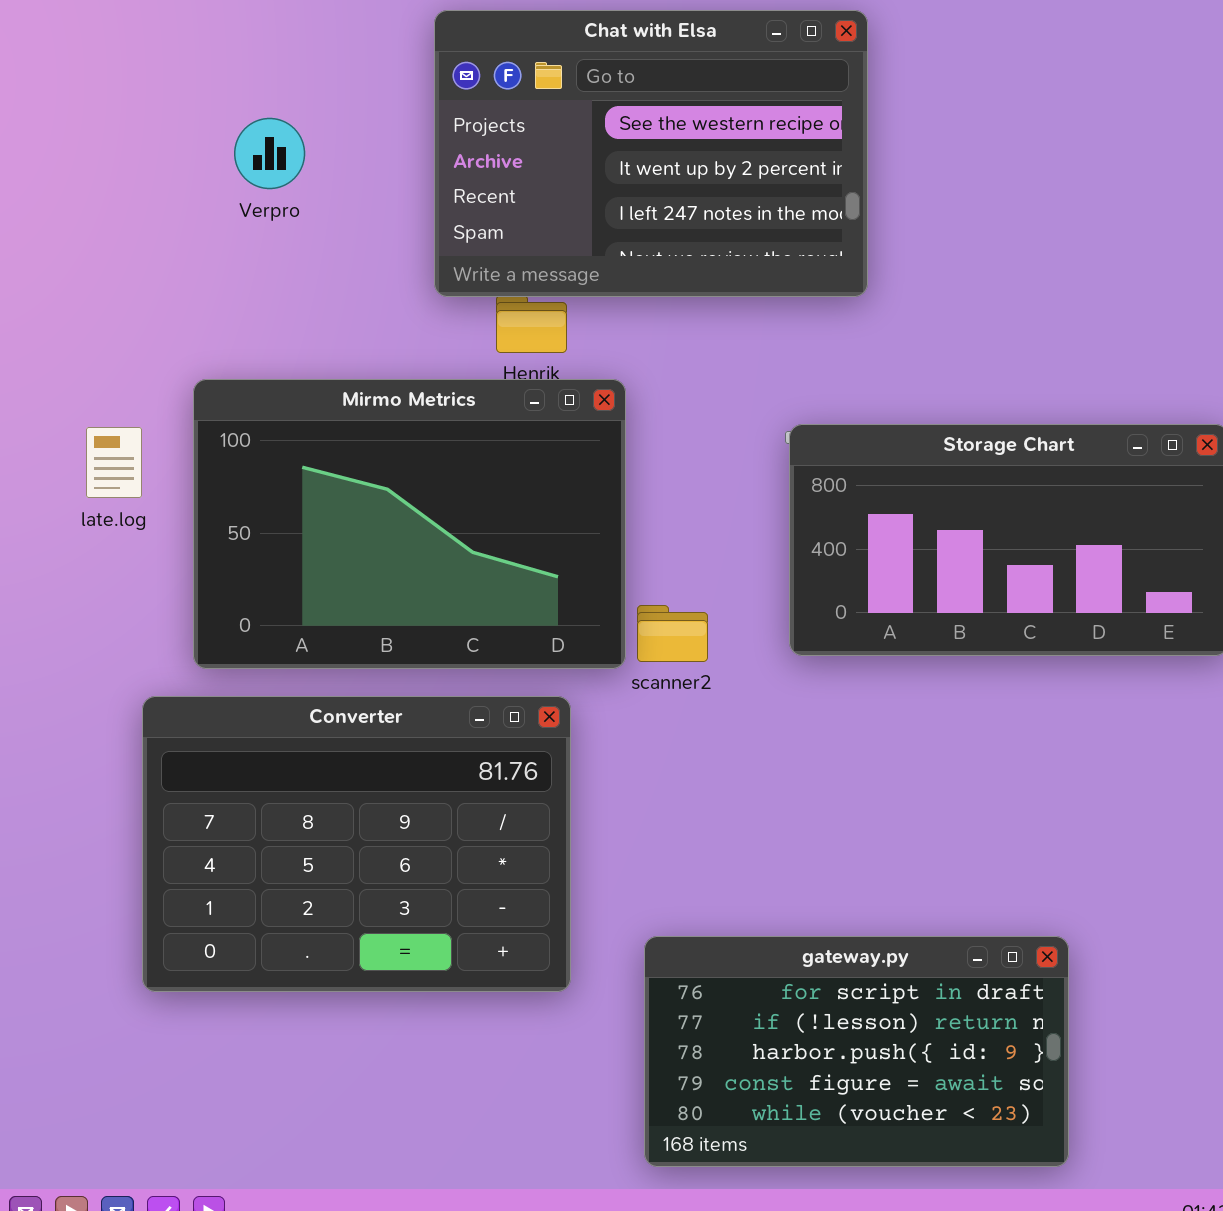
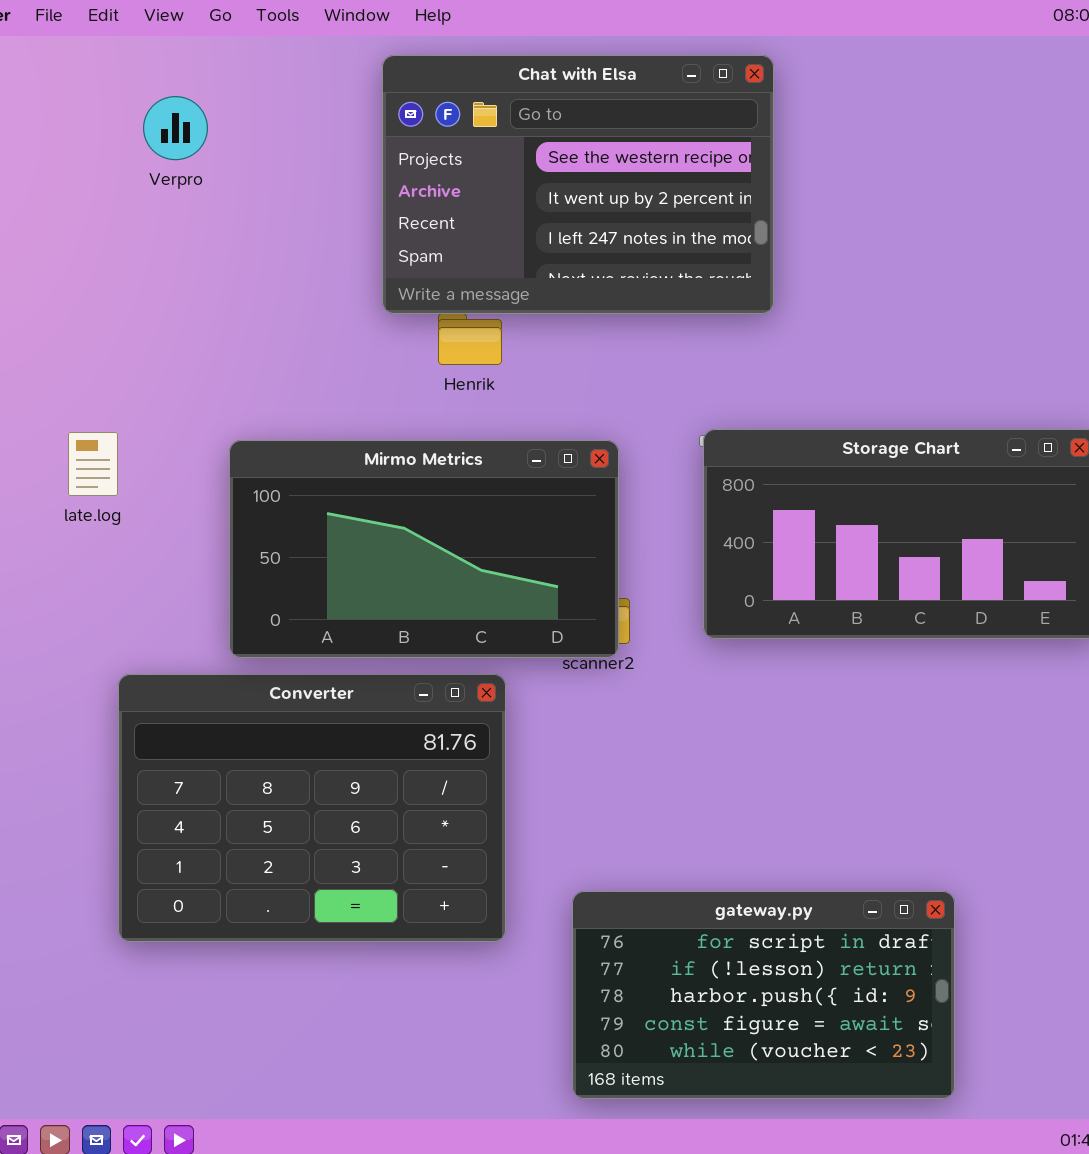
Verpro: [234,118,305,189] -> [143,96,208,160], moved
Mirmo Metrics: [193,379,626,669] -> [229,440,619,658], moved, resized

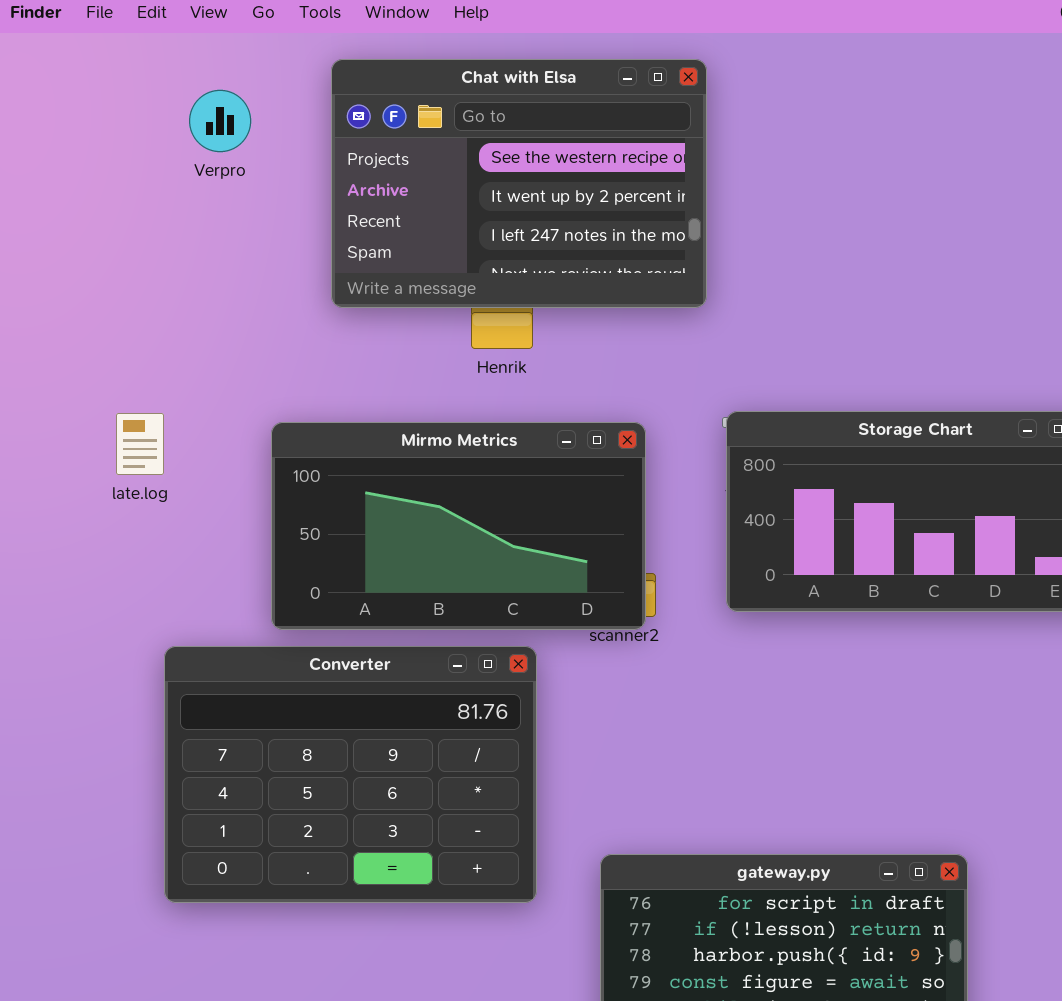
Chat with Elsa: [382,55,774,314] -> [331,59,707,308], moved

